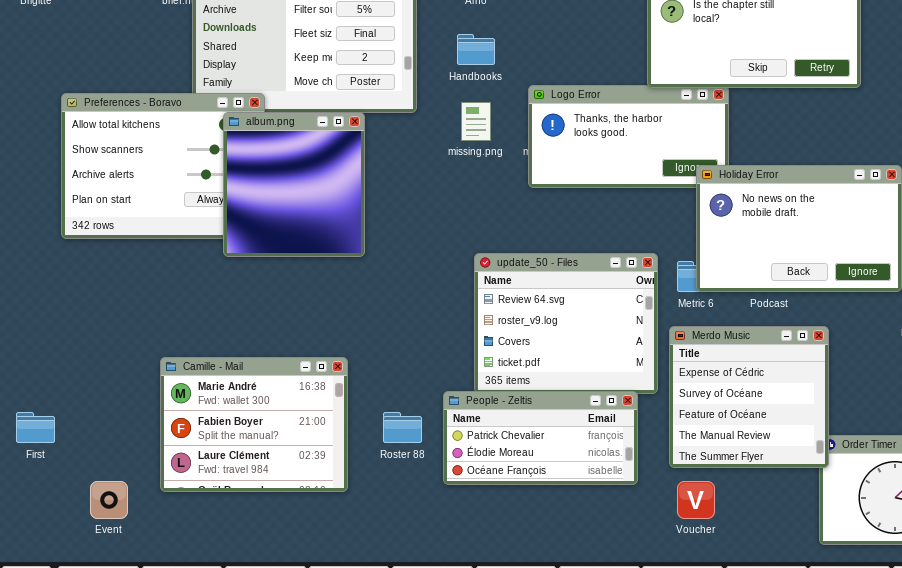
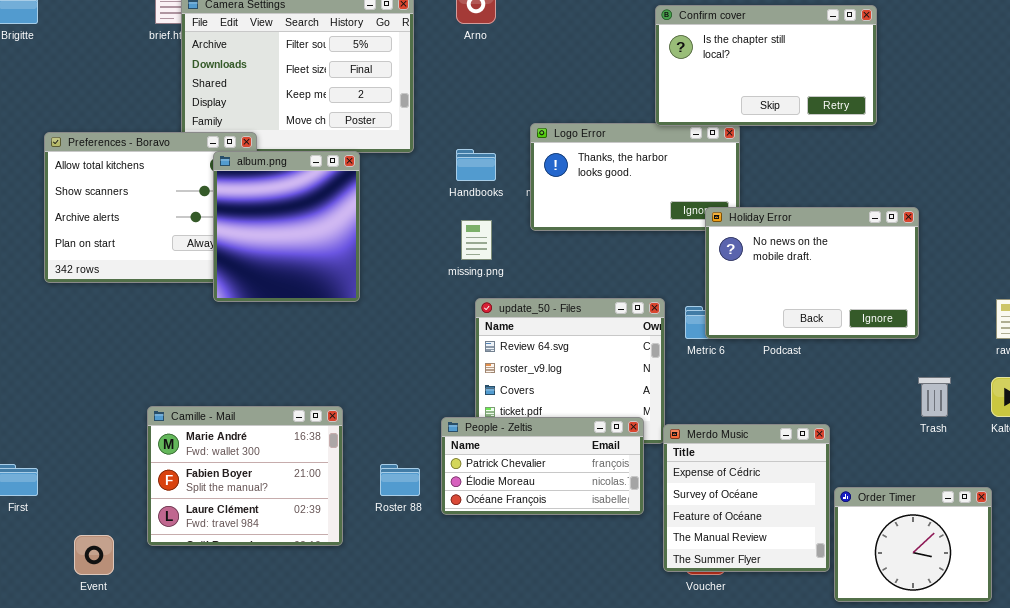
Handbooks: [457,34,495,65] -> [456,149,496,181], moved
missing.png: [461,102,491,141] -> [461,220,492,260], moved
Merdo Music: [669,326,829,468] -> [663,424,830,572], moved
People - Zeltis: [443,391,638,485] -> [441,417,644,515], moved

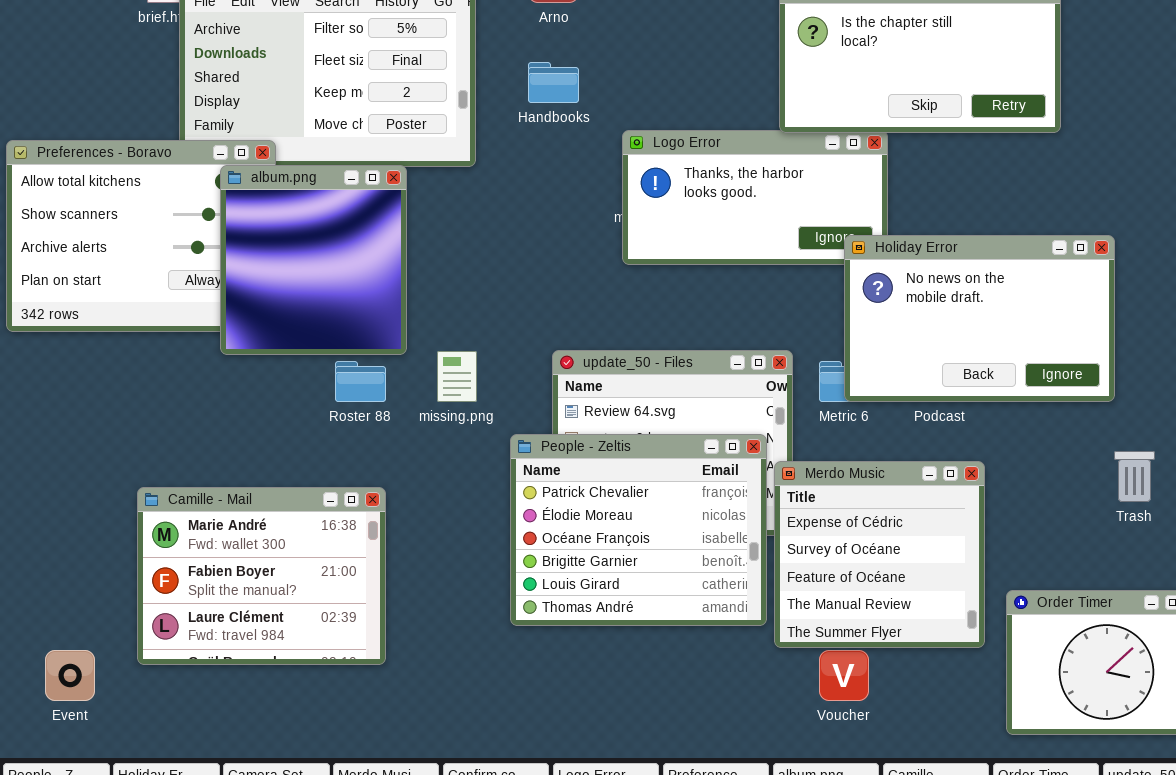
Handbooks: [456,149,496,181] -> [528,62,579,103], moved
missing.png: [461,220,492,260] -> [437,351,477,402], moved
People - Zeltis: [441,417,644,515] -> [510,434,767,626], resized
Merdo Music: [663,424,830,572] -> [774,461,985,648], moved
Roster 88: [380,464,420,496] -> [335,361,386,402], moved

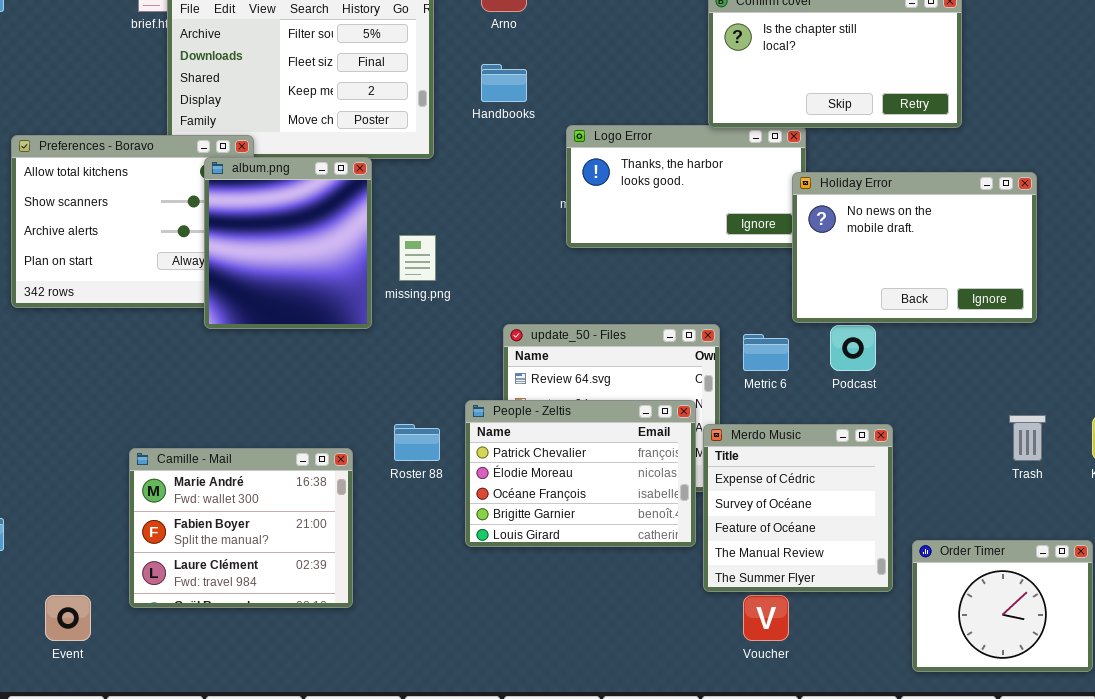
Holiday Error: [844,235,1115,402] -> [792,172,1037,323], moved
missing.png: [437,351,477,402] -> [399,235,436,281], moved
Roster 88: [335,361,386,402] -> [394,424,440,461], moved
People - Zeltis: [510,434,767,626] -> [465,400,696,547], resized

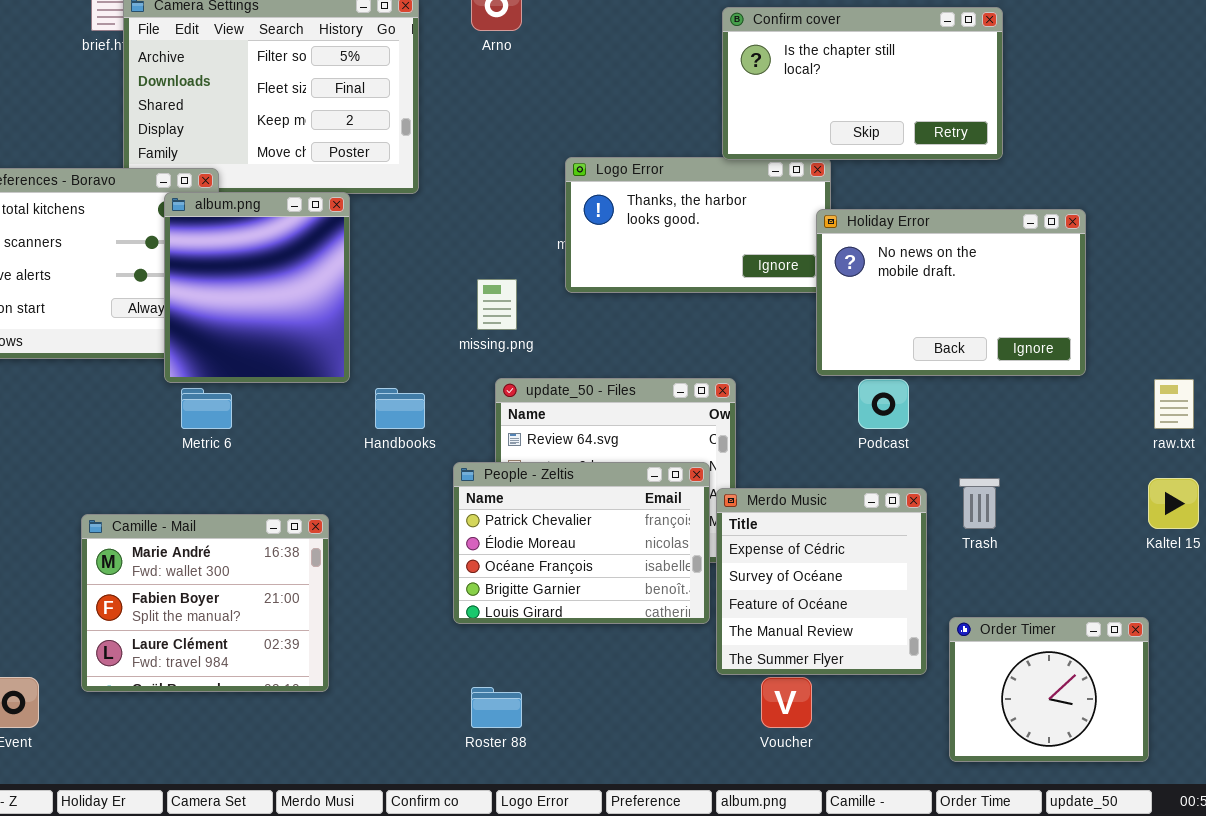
Handbooks: [481,64,527,102] -> [375,388,425,429], moved
missing.png: [399,235,436,281] -> [477,279,517,330], moved
Metric 6: [743,334,789,371] -> [181,388,232,429], moved
Trash: [1009,415,1046,461] -> [959,478,1000,529], moved
Roster 88: [394,424,440,461] -> [471,687,522,728], moved

